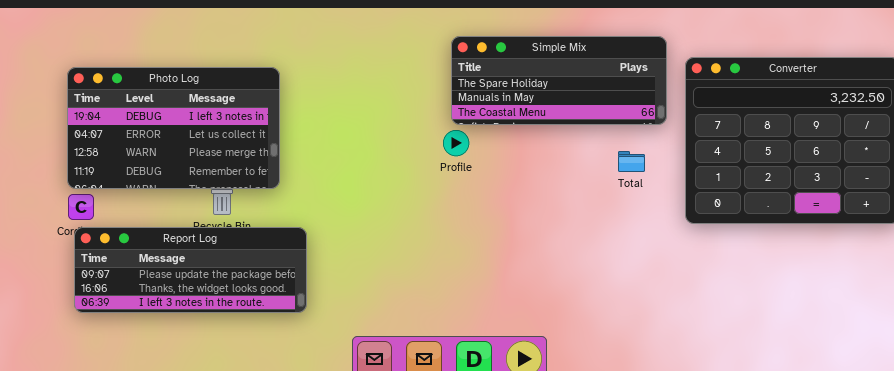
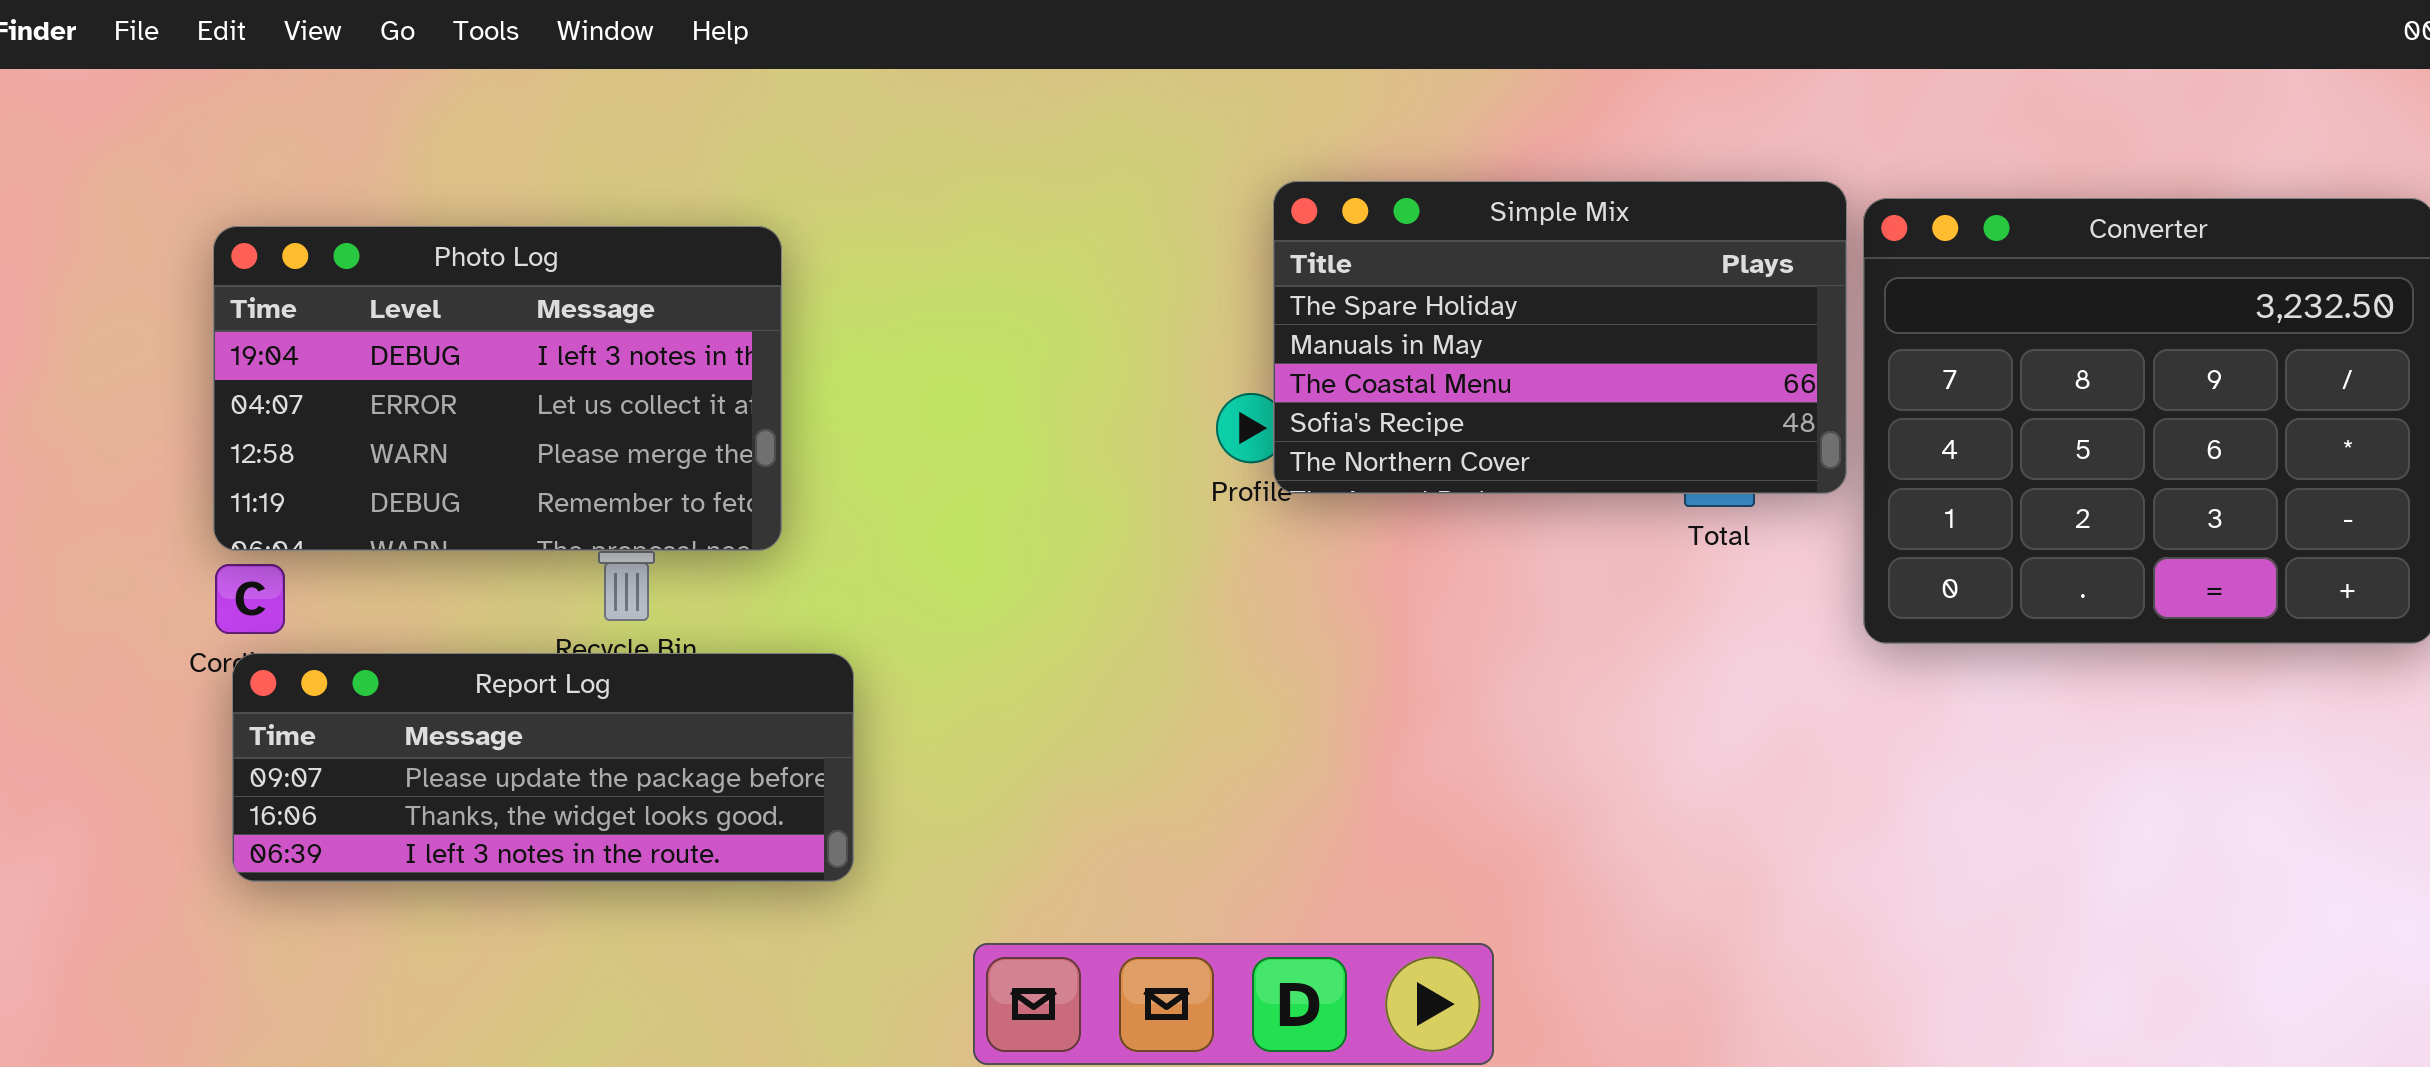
Simple Mix: [451,36,667,125] -> [1273,181,1847,494], moved, resized

